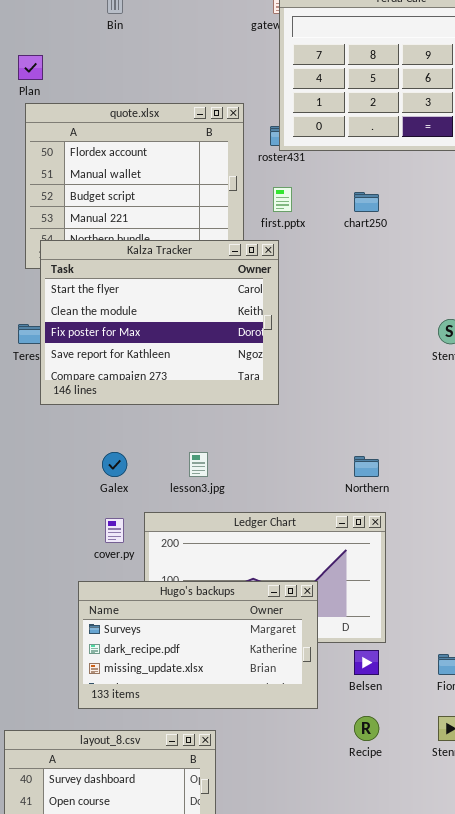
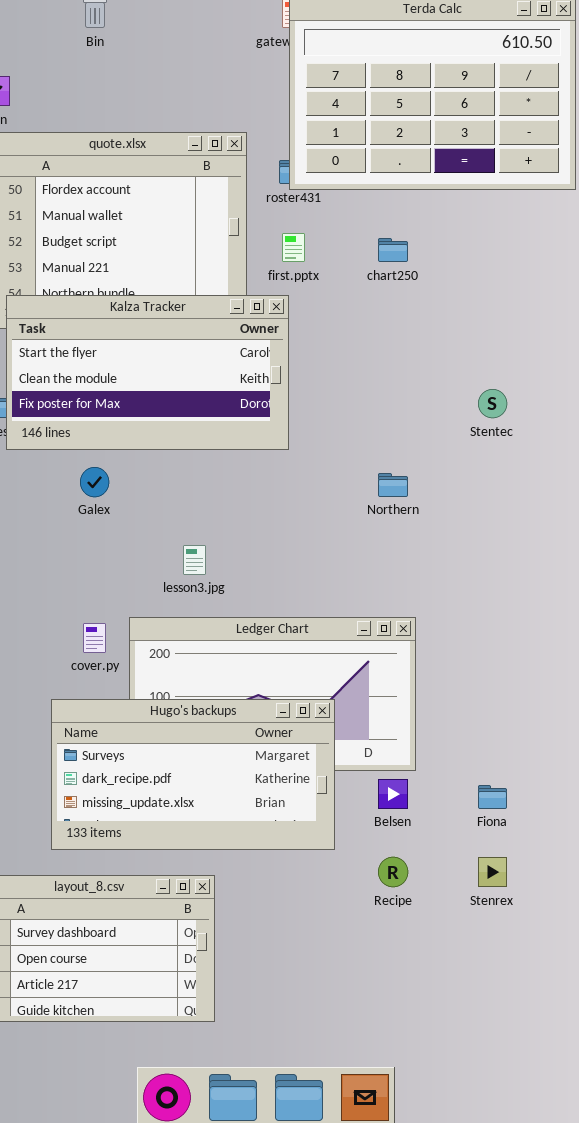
Kalza Tracker: [40,240,279,405] -> [6,295,289,450], resized
Galex: [102,452,127,477] -> [80,467,109,497], moved
Northern: [354,456,379,477] -> [378,473,408,497], moved

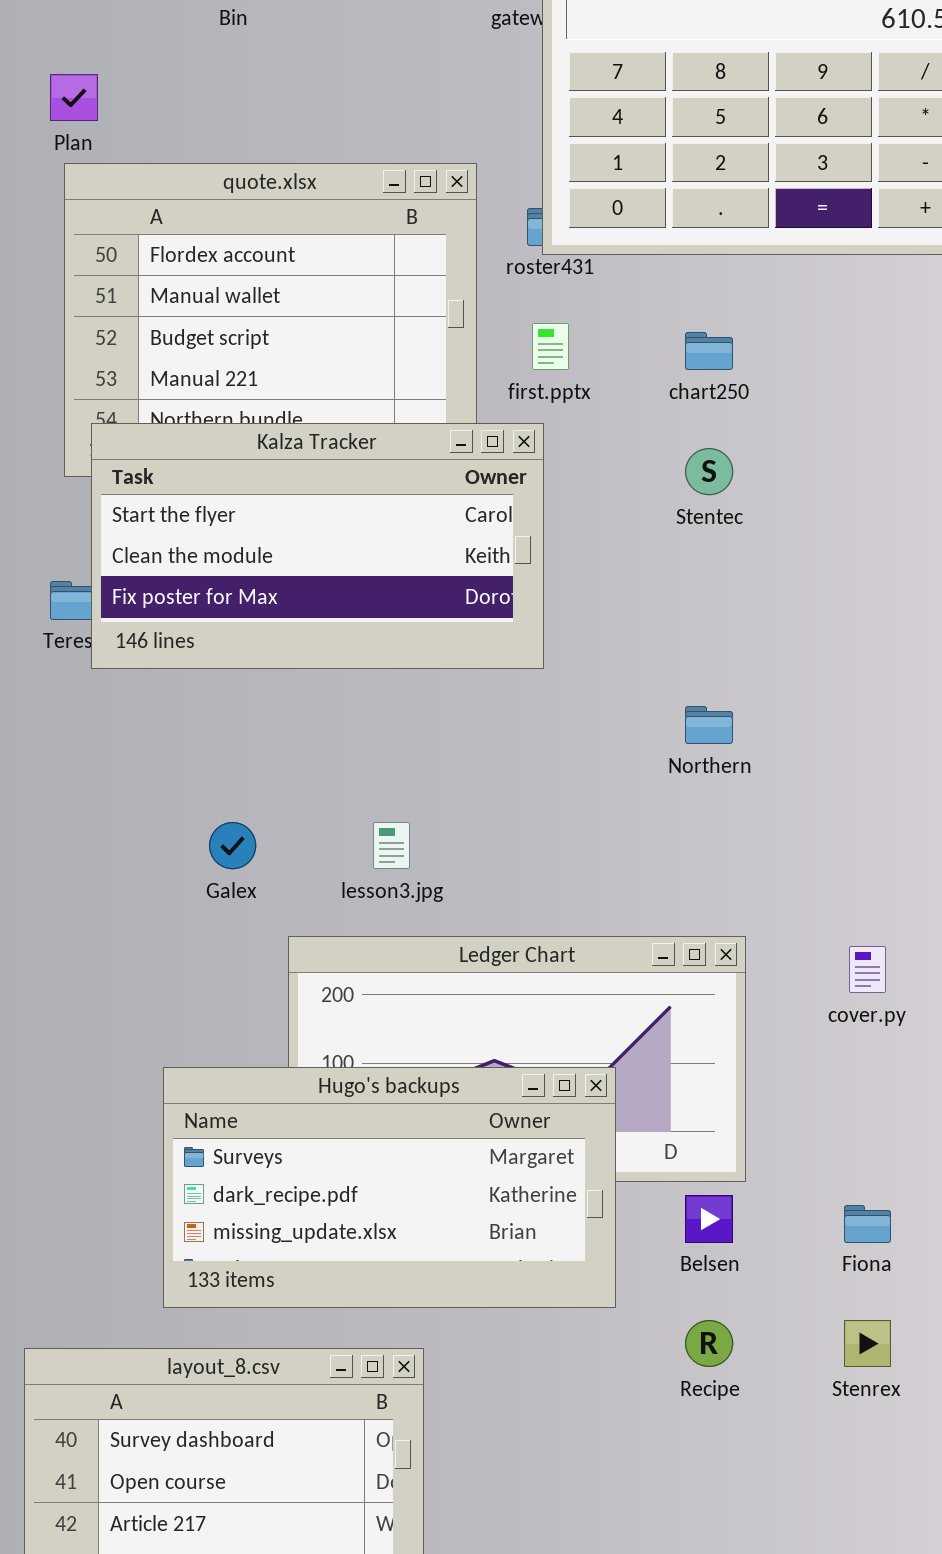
Stentec: [478,389,507,418] -> [685,448,733,495], moved
Galex: [80,467,109,497] -> [209,822,256,869], moved
cover.py: [83,623,106,653] -> [849,946,886,993], moved

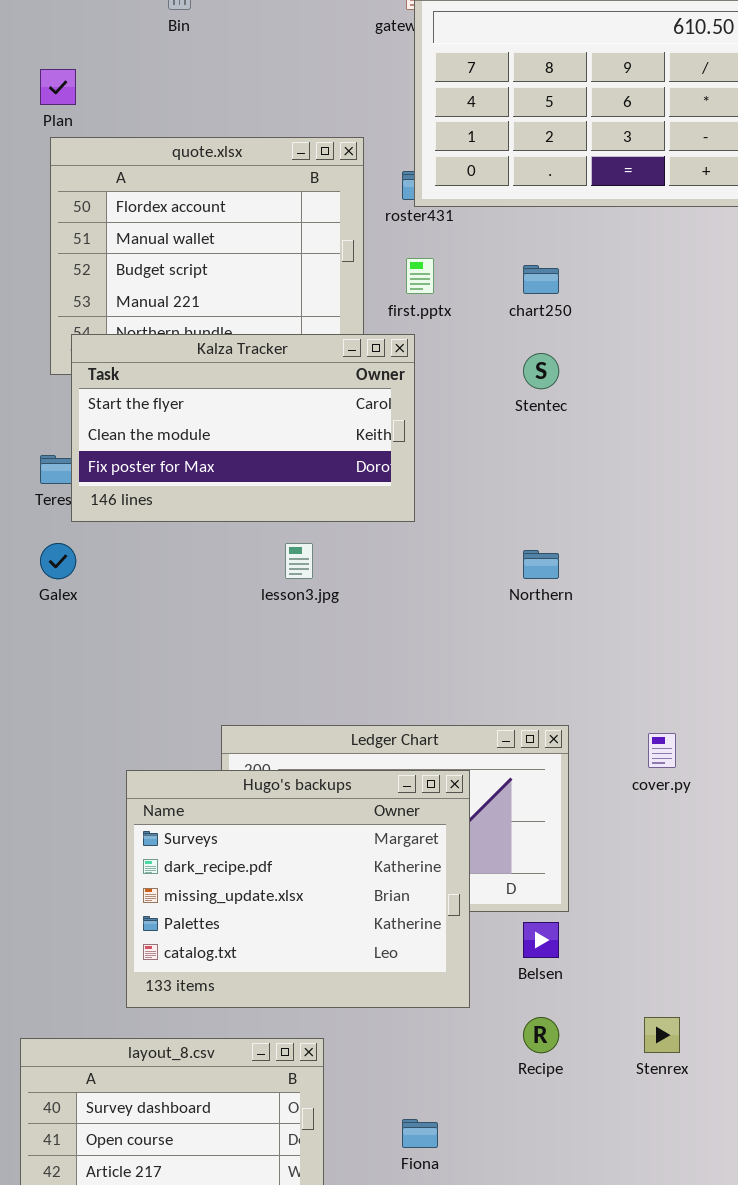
Galex: [209,822,256,869] -> [40,543,76,579], moved
lesson3.jpg: [373,822,410,869] -> [285,543,313,579], moved
Hugo's backups: [163,1067,616,1308] -> [126,770,470,1008], resized
Fiona: [844,1205,891,1243] -> [402,1119,438,1148], moved

